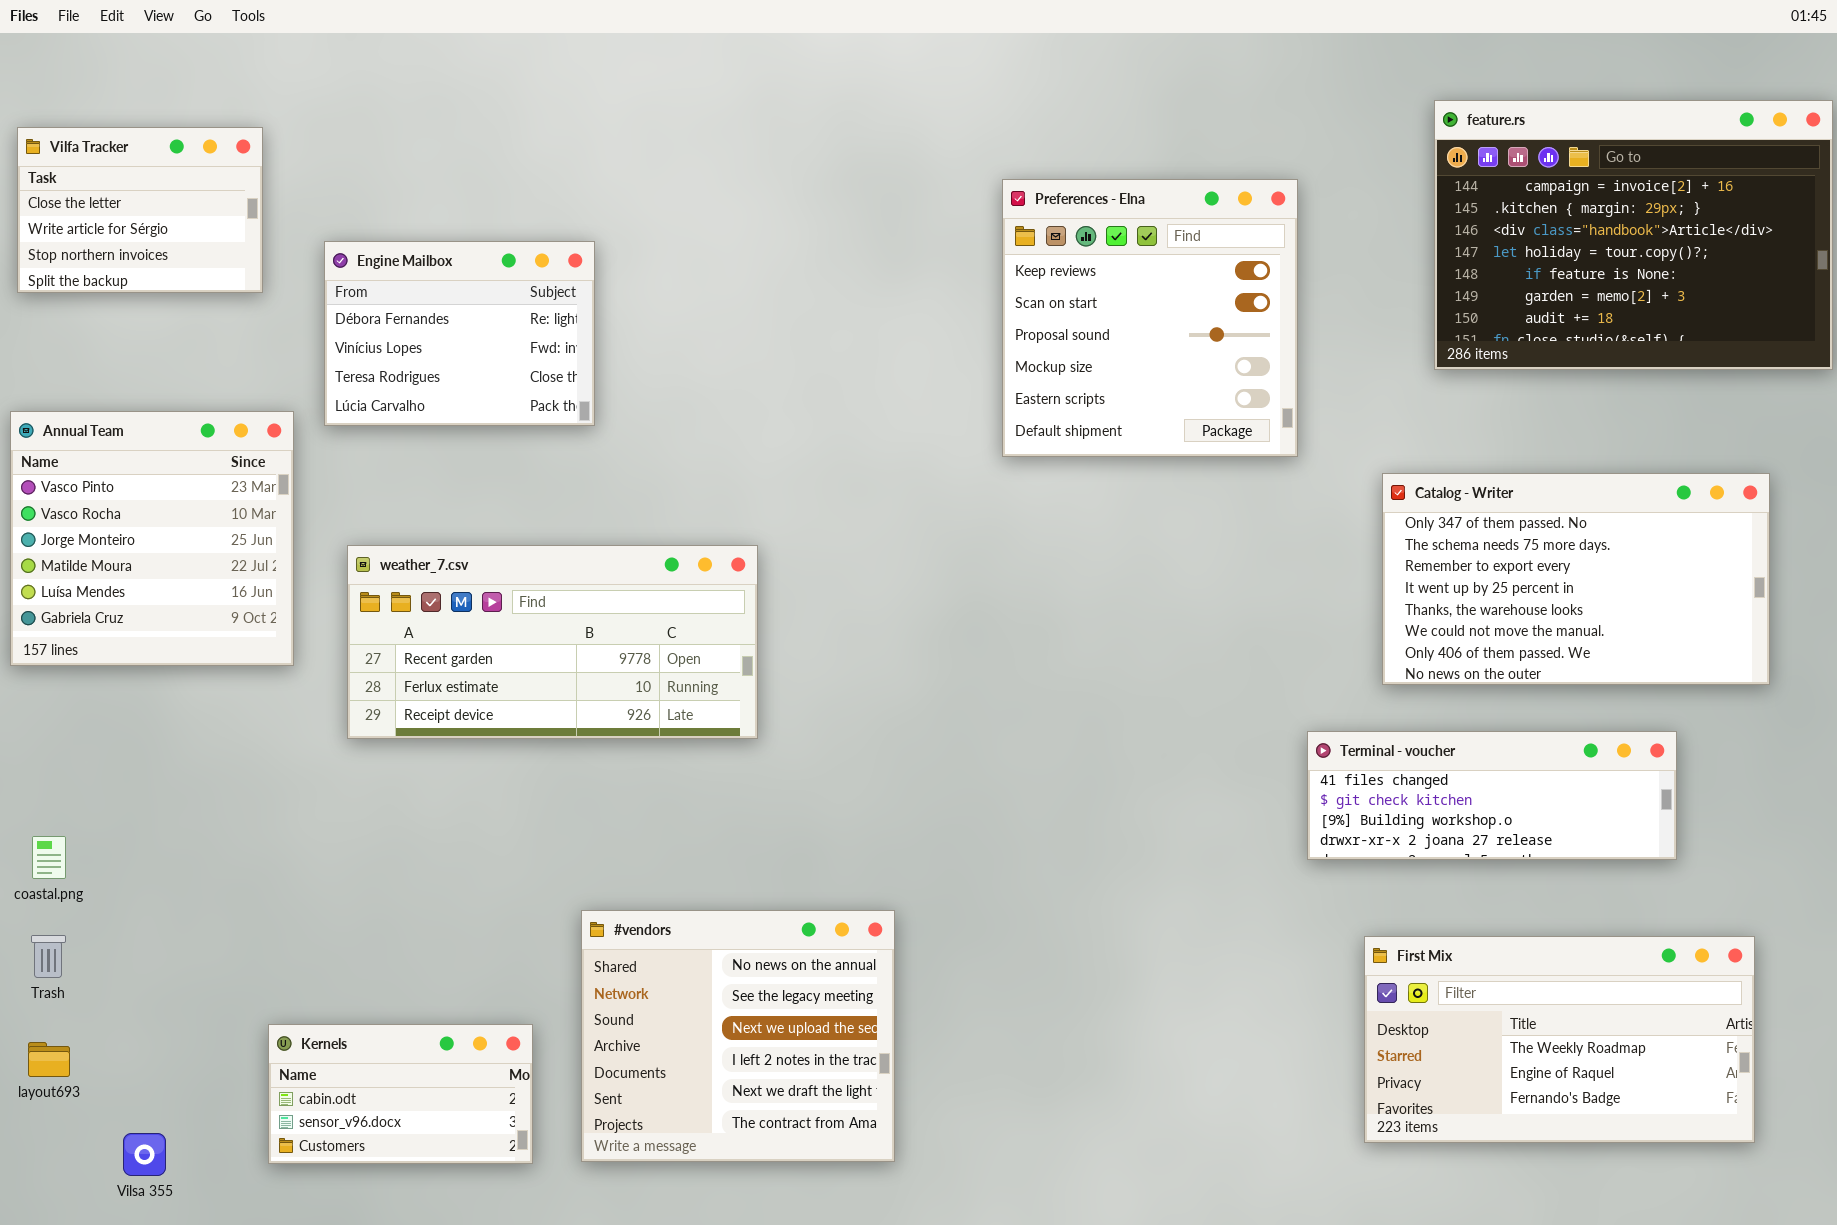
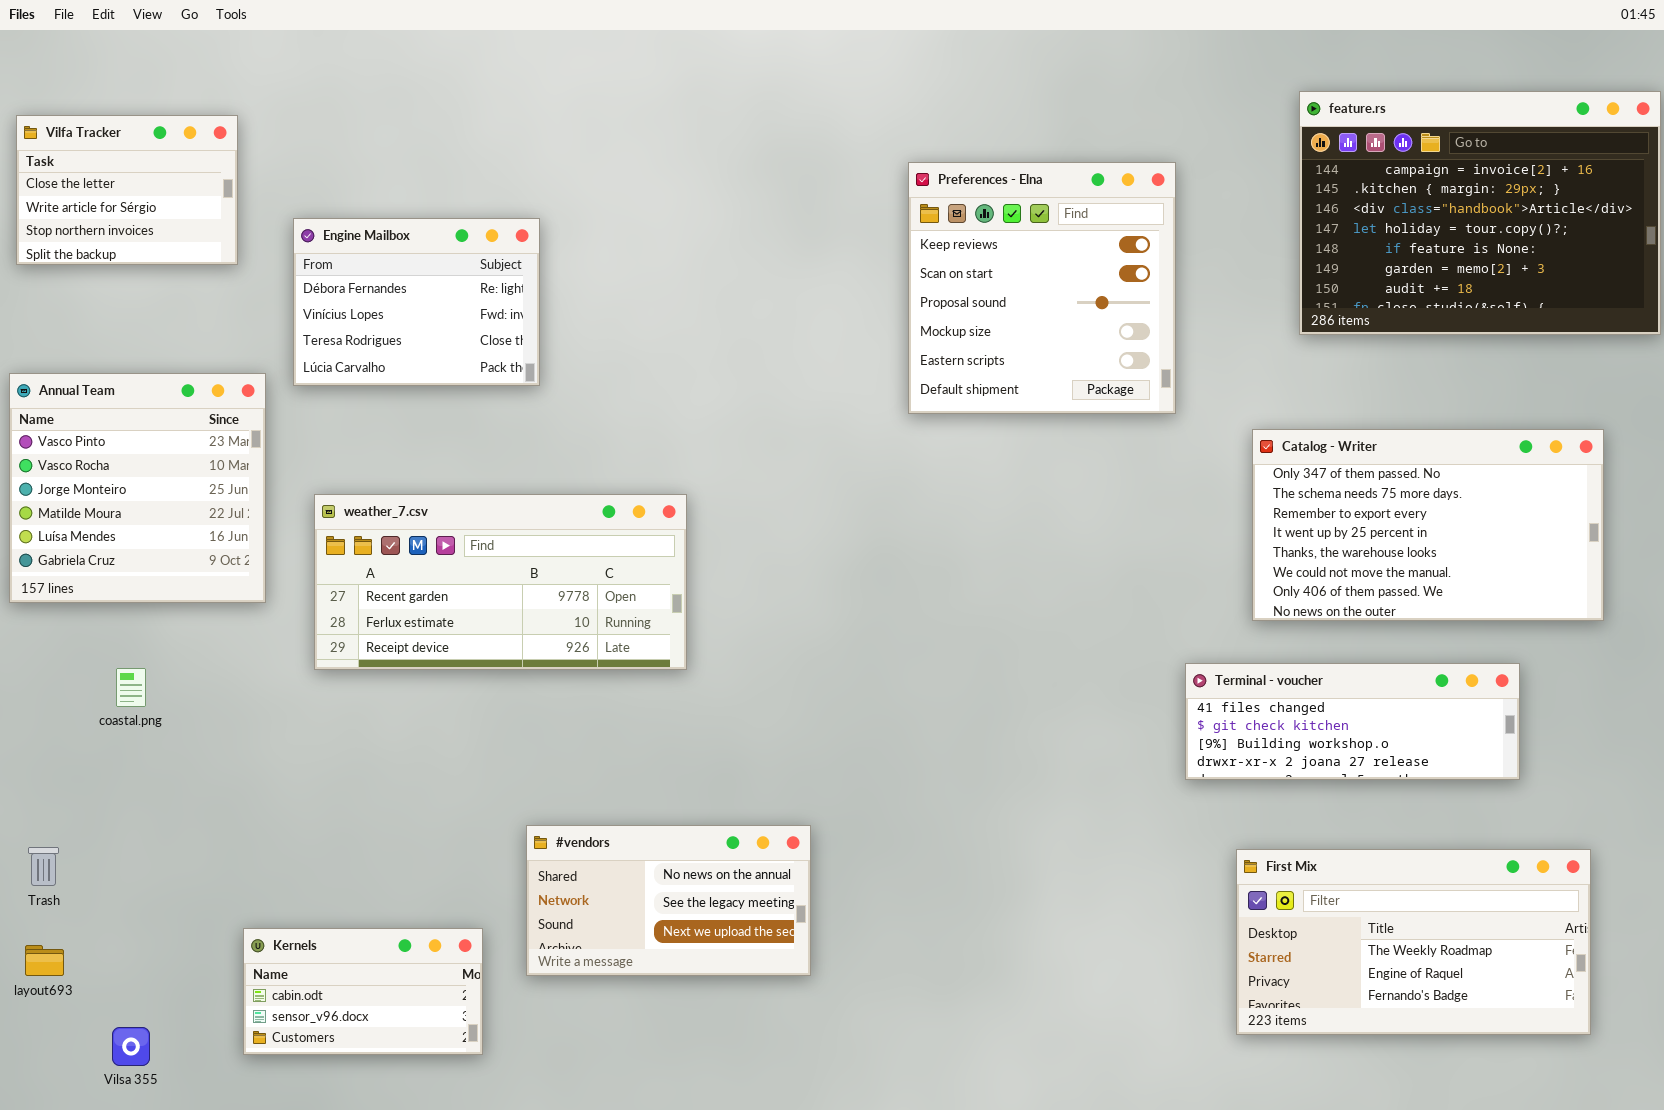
coastal.png: [32,836,66,879] -> [116,668,146,707], moved
#vendors: [581,910,895,1162] -> [526,825,811,976], resized

